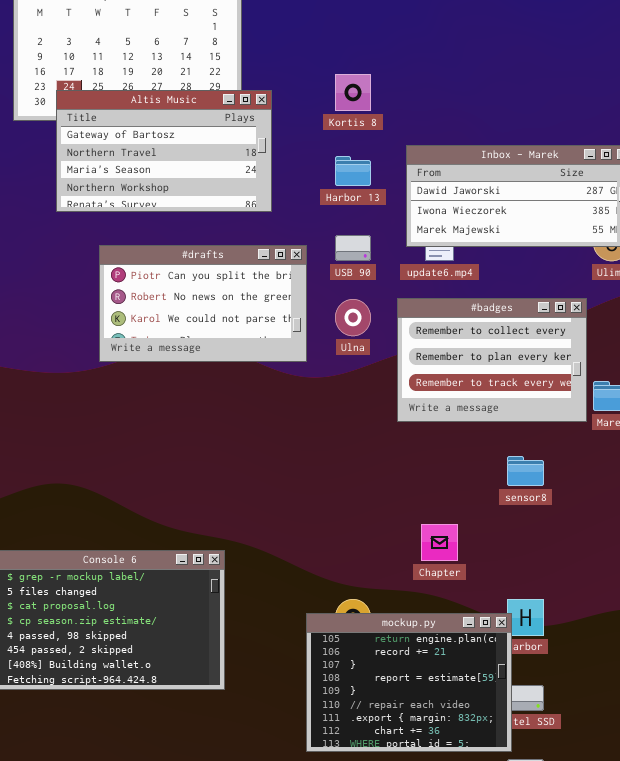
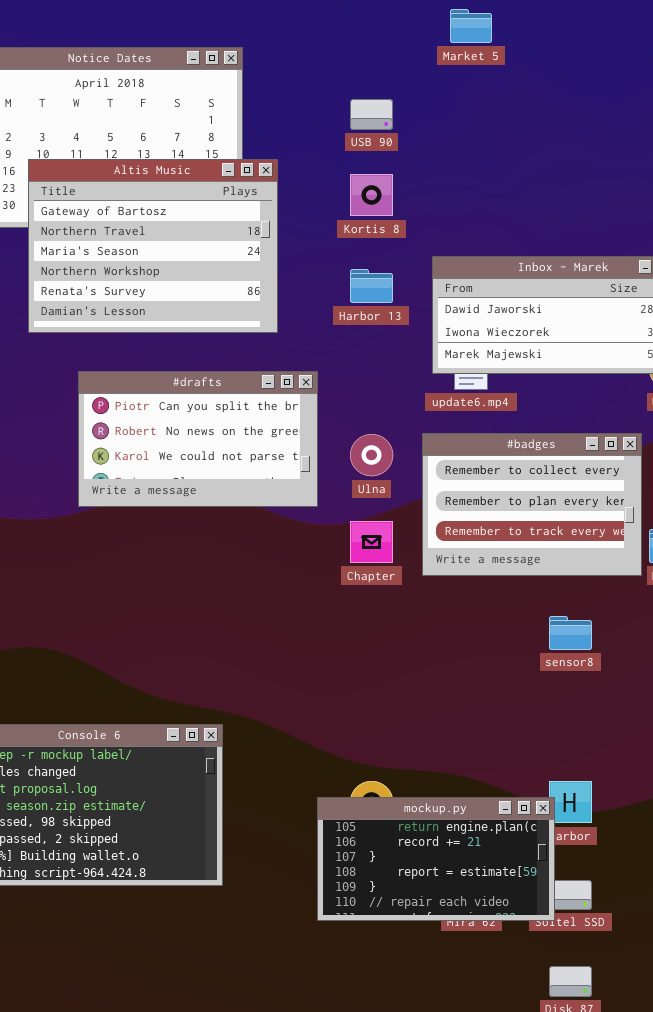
Altis Music: [56,90,272,212] -> [28,159,278,333], resized
USB 90: [335,235,371,261] -> [350,99,393,130], moved
Chapter: [421,524,458,561] -> [350,521,393,563], moved
mockup.py: [306,613,512,752] -> [317,797,555,921], resized

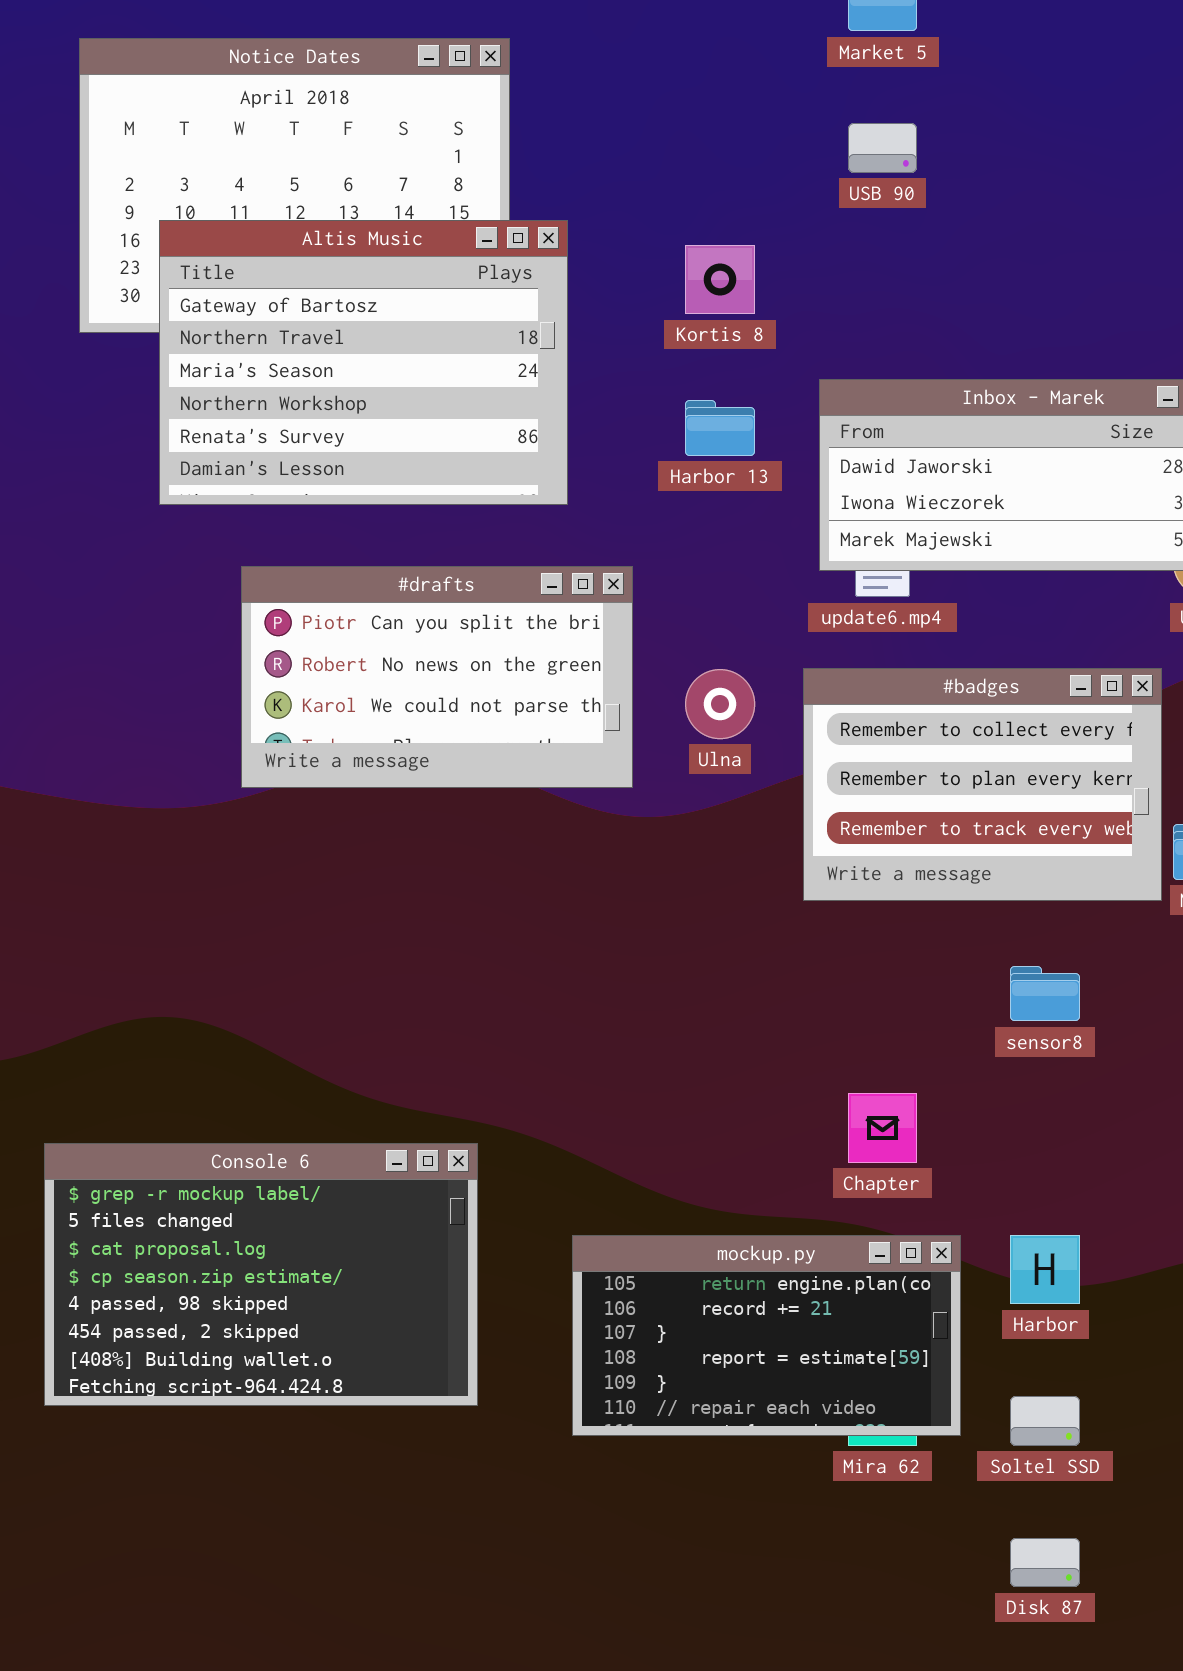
USB 90: [350,99,393,130] -> [848,123,917,173], moved
Chapter: [350,521,393,563] -> [848,1093,917,1163], moved
mockup.py: [317,797,555,921] -> [572,1235,961,1436], moved

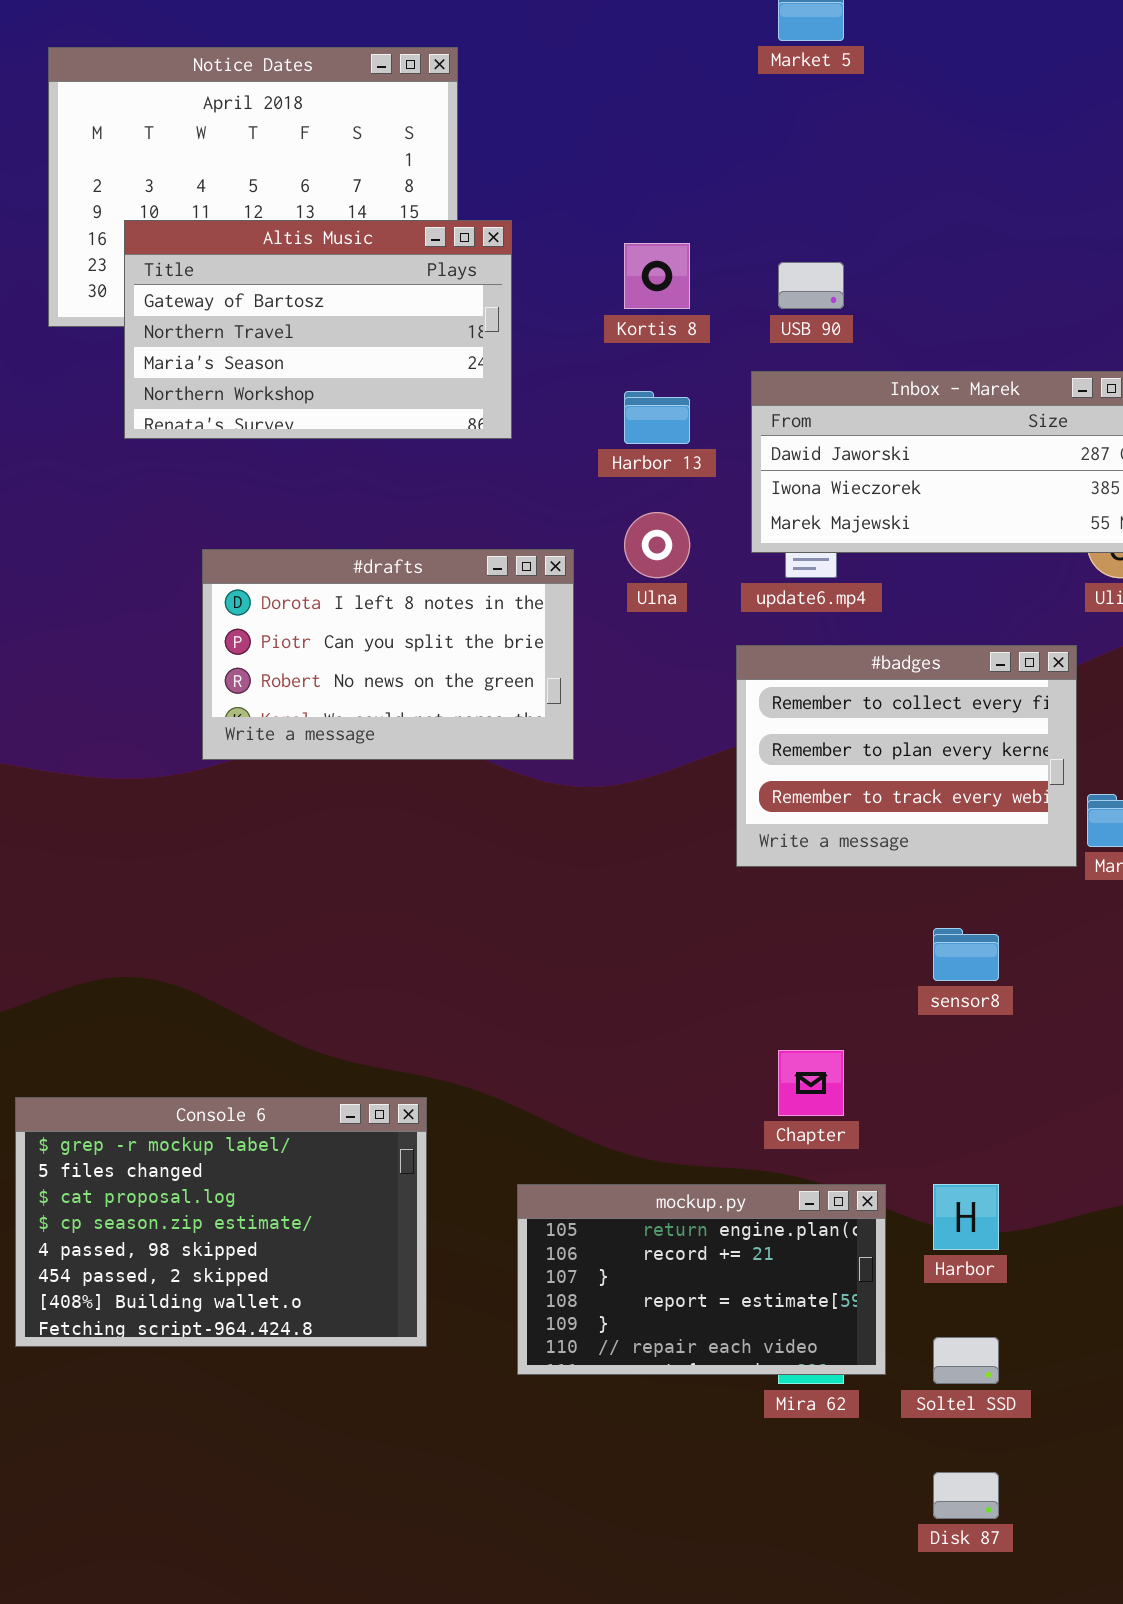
USB 90: [848,123,917,173] -> [778,262,844,309], moved
Altis Music: [159,220,568,505] -> [124,220,512,439], resized
#drafts: [241,566,633,788] -> [202,549,574,760], scrolled up 1 row
Ulna: [685,669,755,739] -> [624,512,690,578], moved

